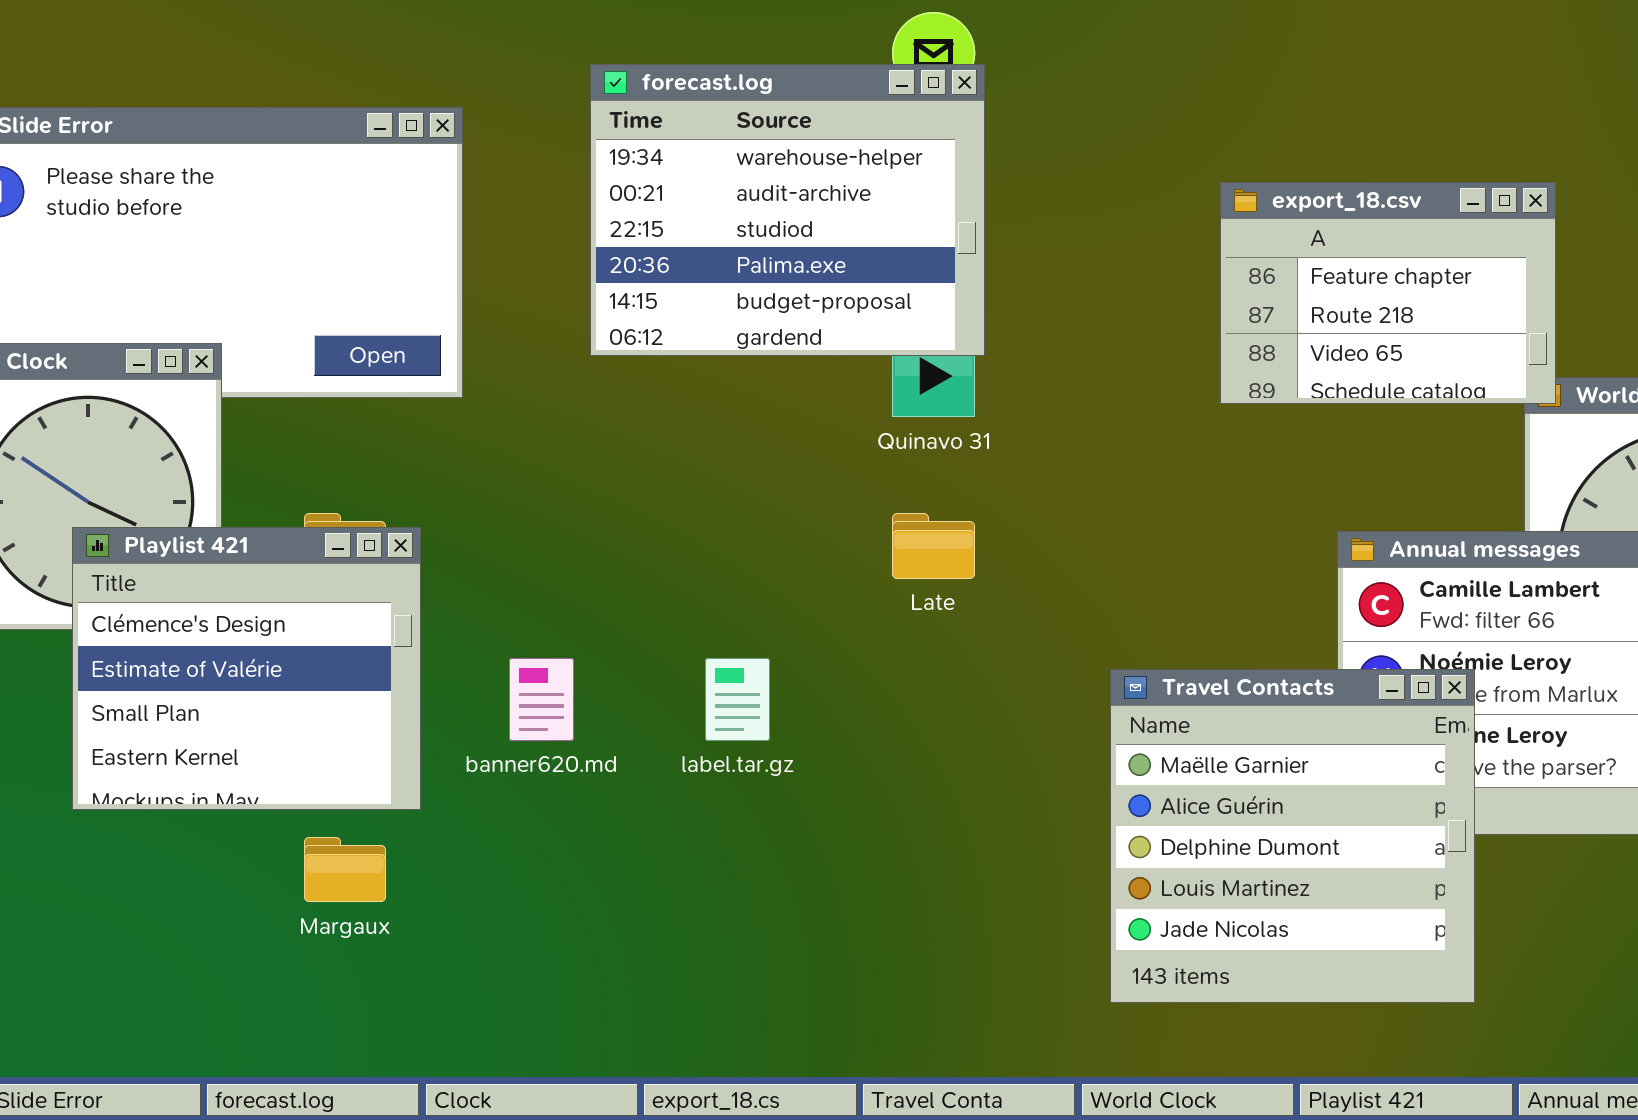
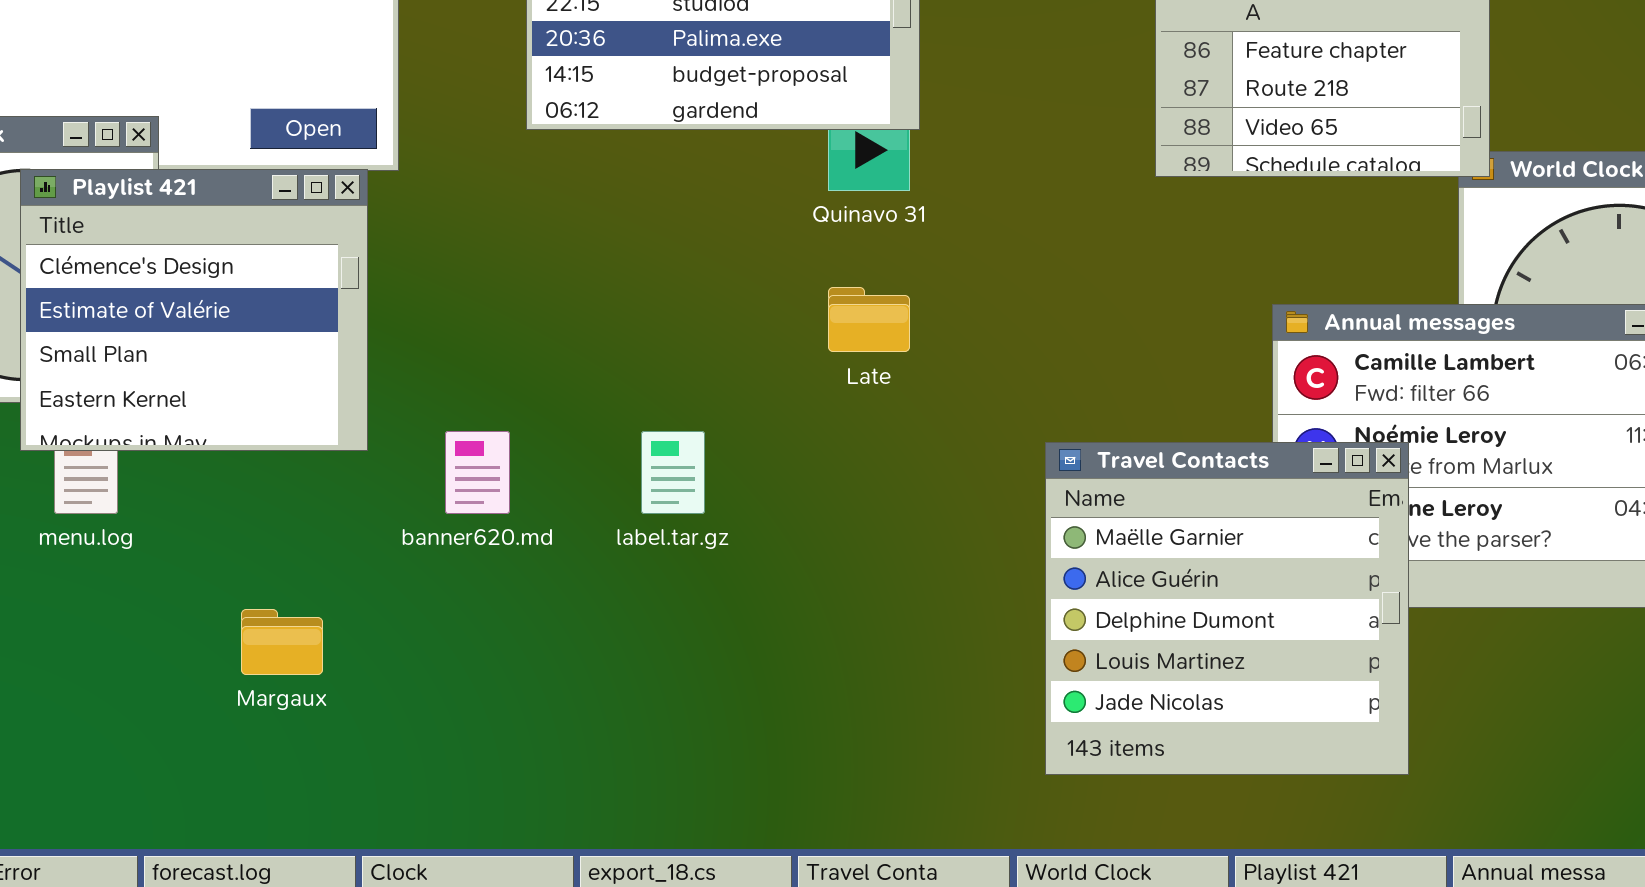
Playlist 421: [72,527,421,810] -> [20,169,368,451], moved

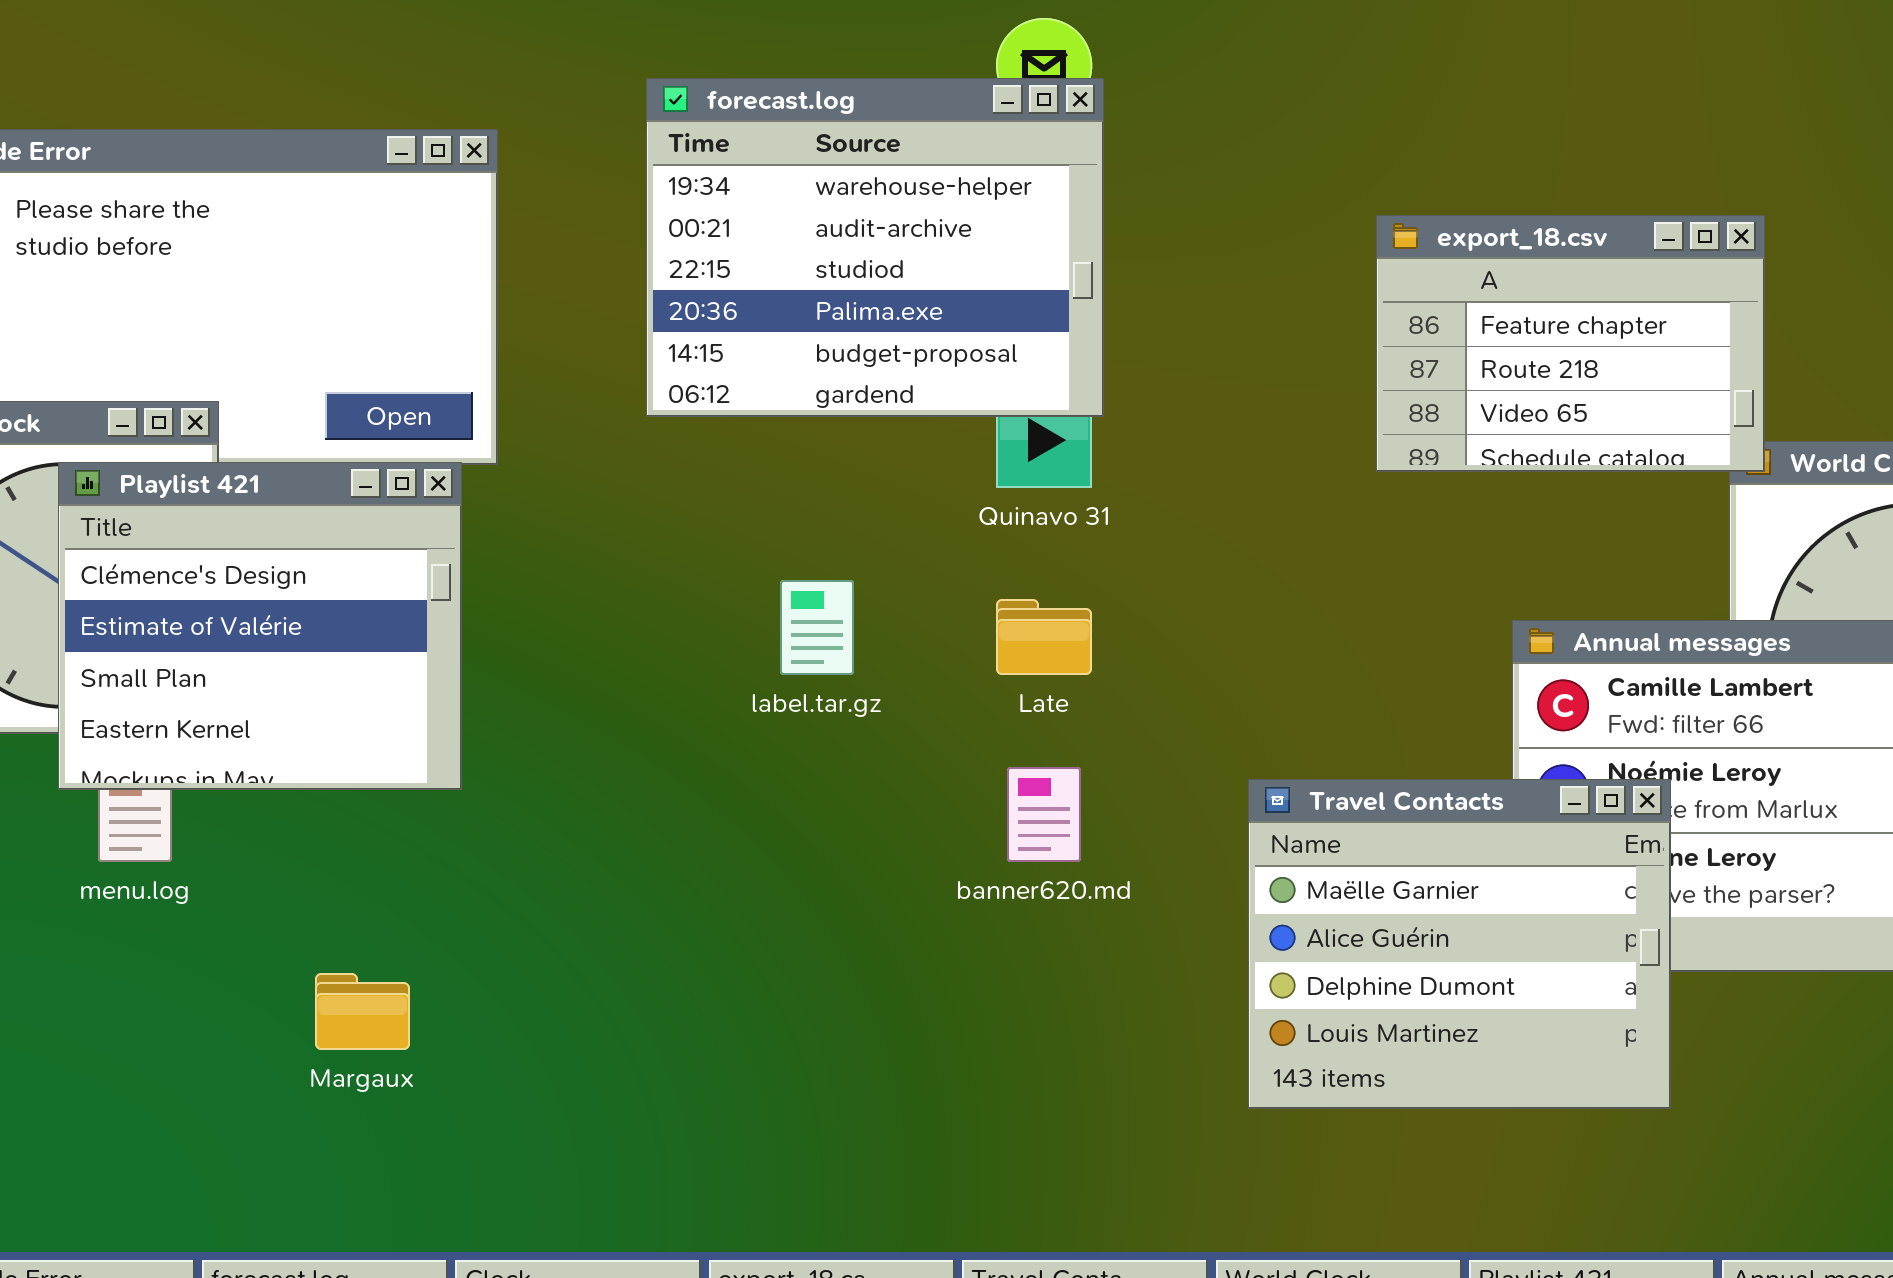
banner620.md: [445,431,510,514] -> [1007,767,1081,862], moved
label.tar.gz: [641,431,705,514] -> [780,580,854,675], moved
Travel Contacts: [1045,442,1409,775] -> [1248,779,1671,1109], resized

